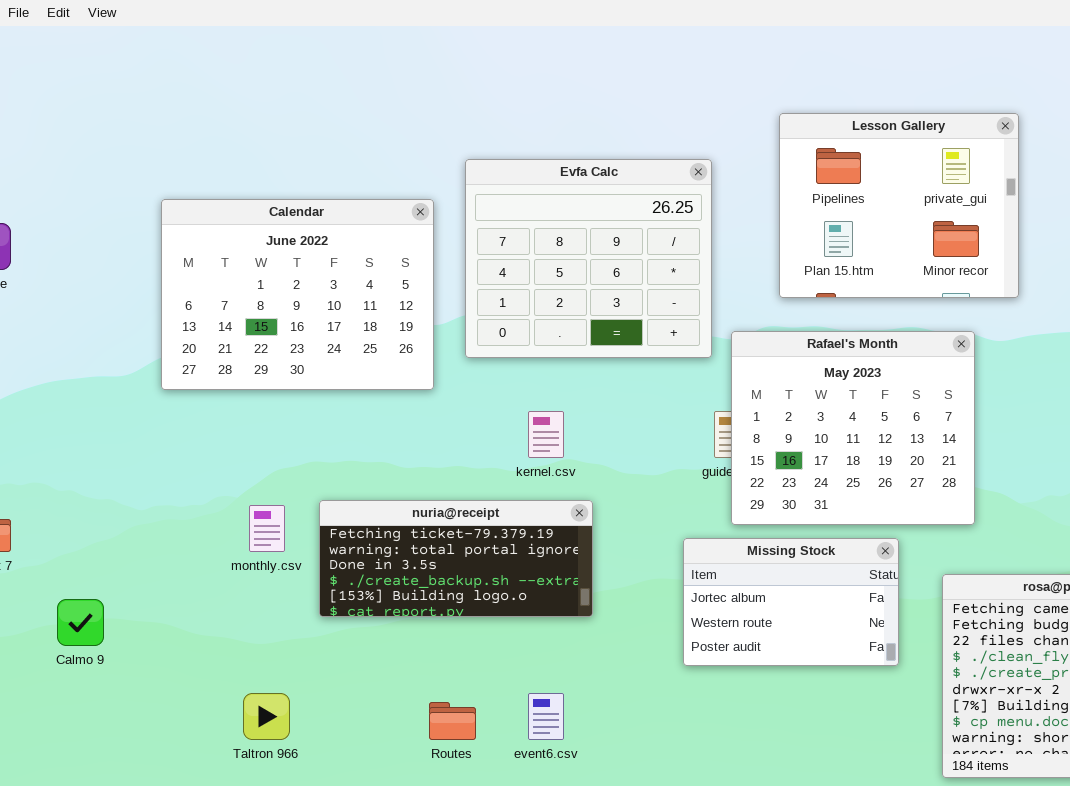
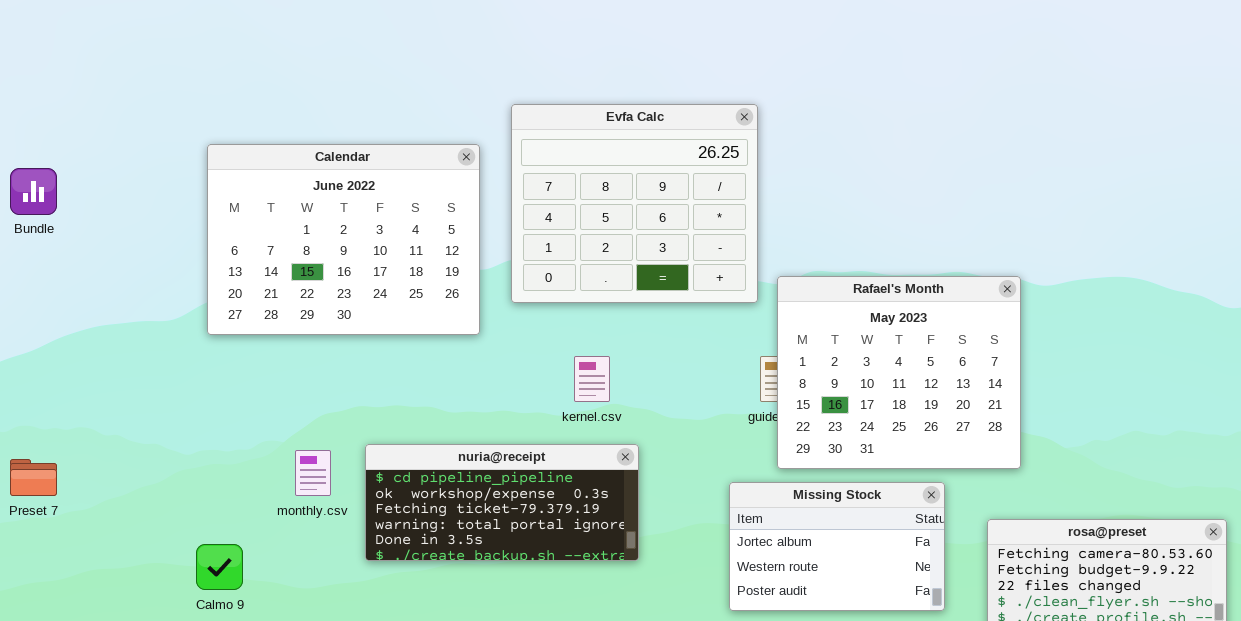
Lesson Gallery: [779,113,1019,298] -> none, closed
nuria@receipt: [319,500,593,617] -> [365,444,639,561], scrolled up 2 rows
Calmo 9: [57,599,104,646] -> [196,544,243,590], moved

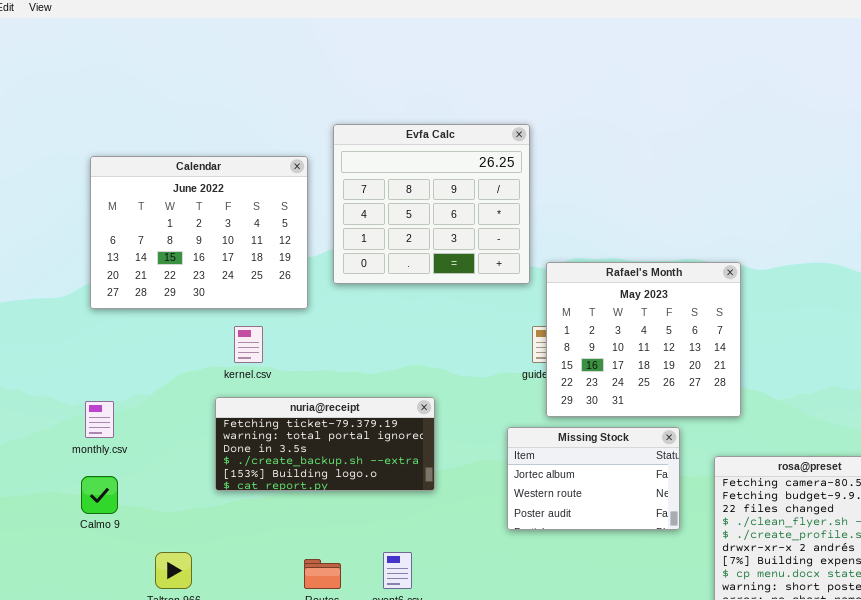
kernel.csv: [574,356,610,402] -> [234,326,263,363], moved
nuria@receipt: [365,444,639,561] -> [215,397,435,491], scrolled down 2 rows
monthly.csv: [295,450,331,496] -> [85,401,114,438], moved

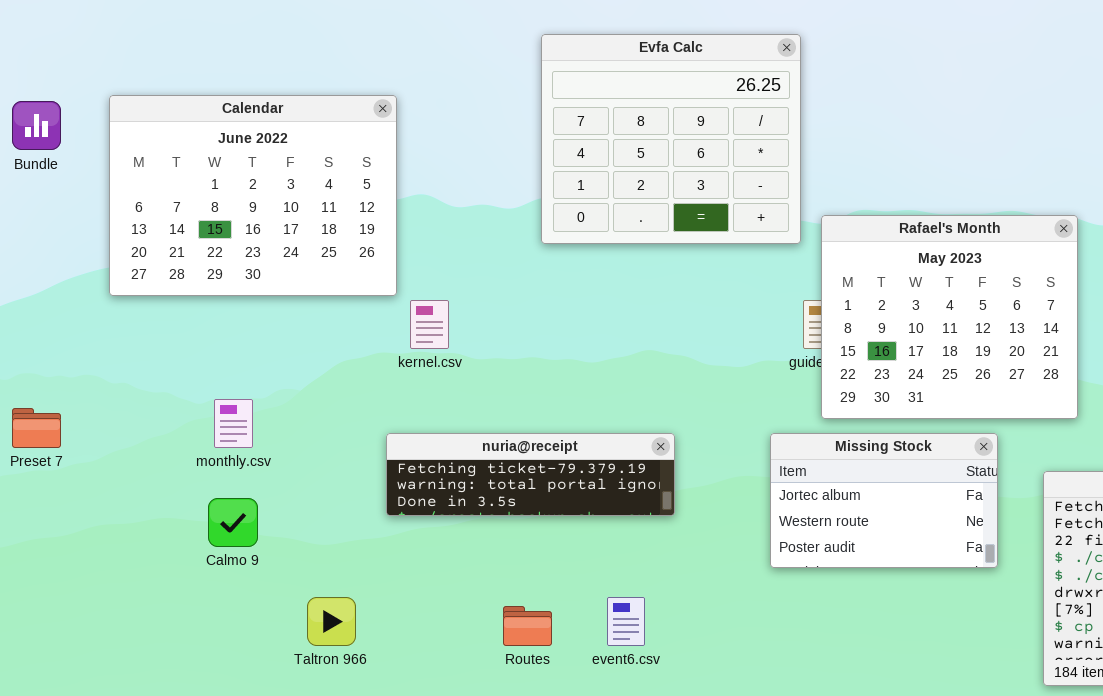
Calendar: [90,156,308,309] -> [109,95,397,296], moved
nuria@receipt: [215,397,435,491] -> [386,433,675,516], resized

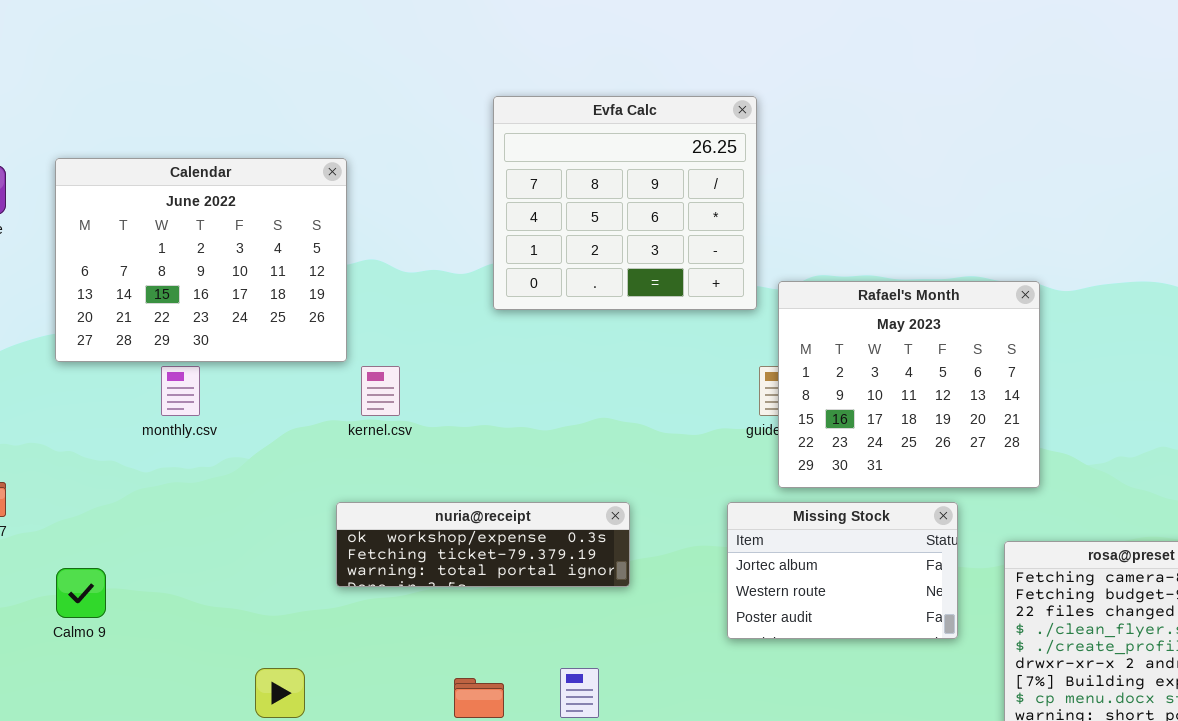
monthly.csv: [214,399,253,448] -> [161,366,200,416], moved
nuria@receipt: [386,433,675,516] -> [336,502,630,587], scrolled up 1 row
Calmo 9: [208,498,258,547] -> [56,568,106,618], moved

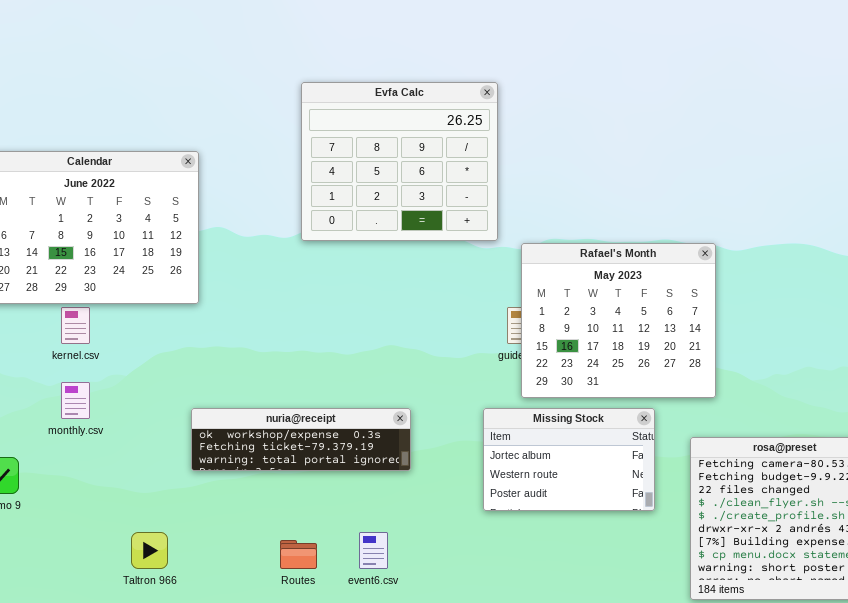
Evfa Calc: [493,96,757,310] -> [301,82,498,241], moved
monthly.csv: [161,366,200,416] -> [61,382,90,419], moved
kernel.csv: [361,366,400,416] -> [61,307,90,344], moved

